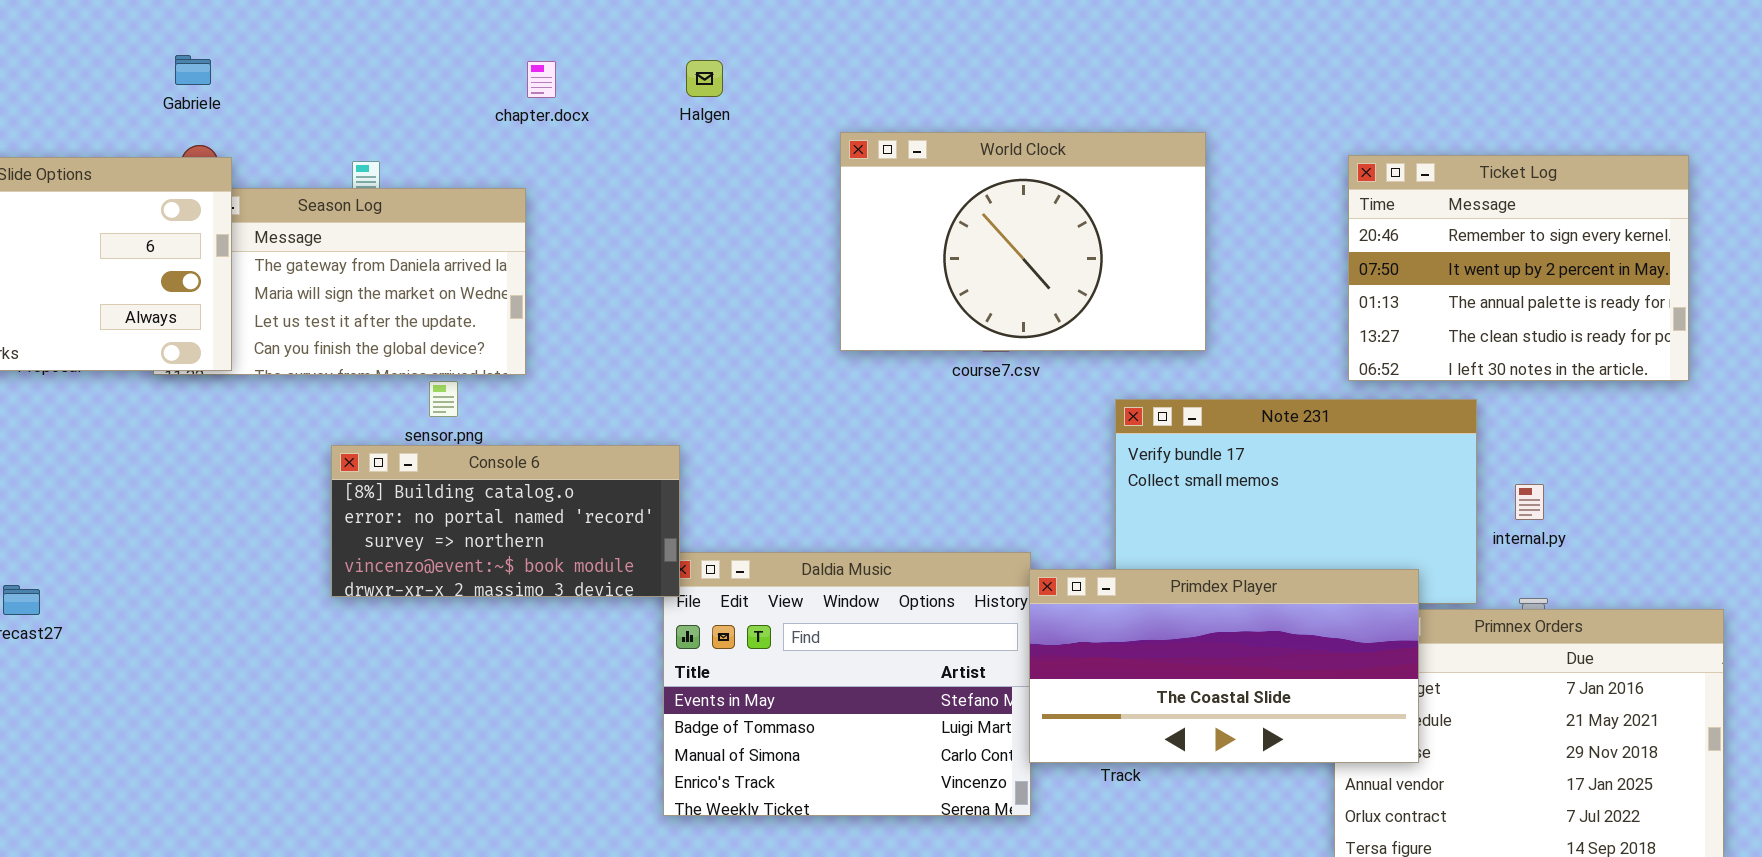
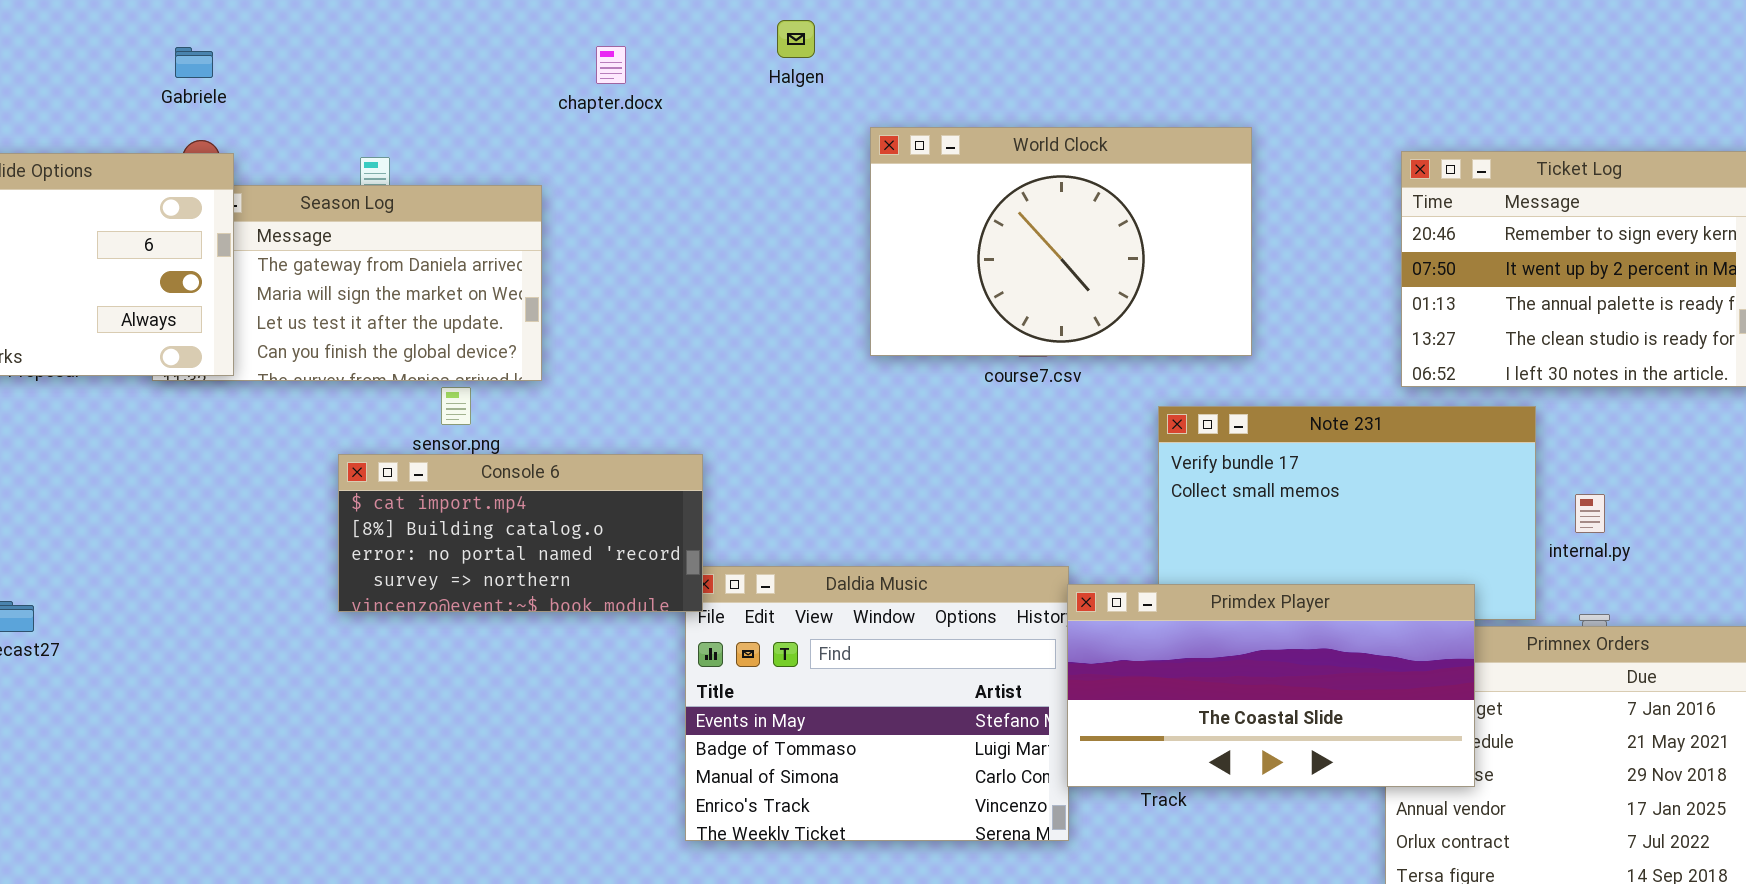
Halgen: [686,60,723,97] -> [777,20,815,58], moved
chapter.docx: [527,61,556,98] -> [596,46,626,84], moved
Console 6: [331,445,680,597] -> [338,454,703,612], scrolled up 1 row

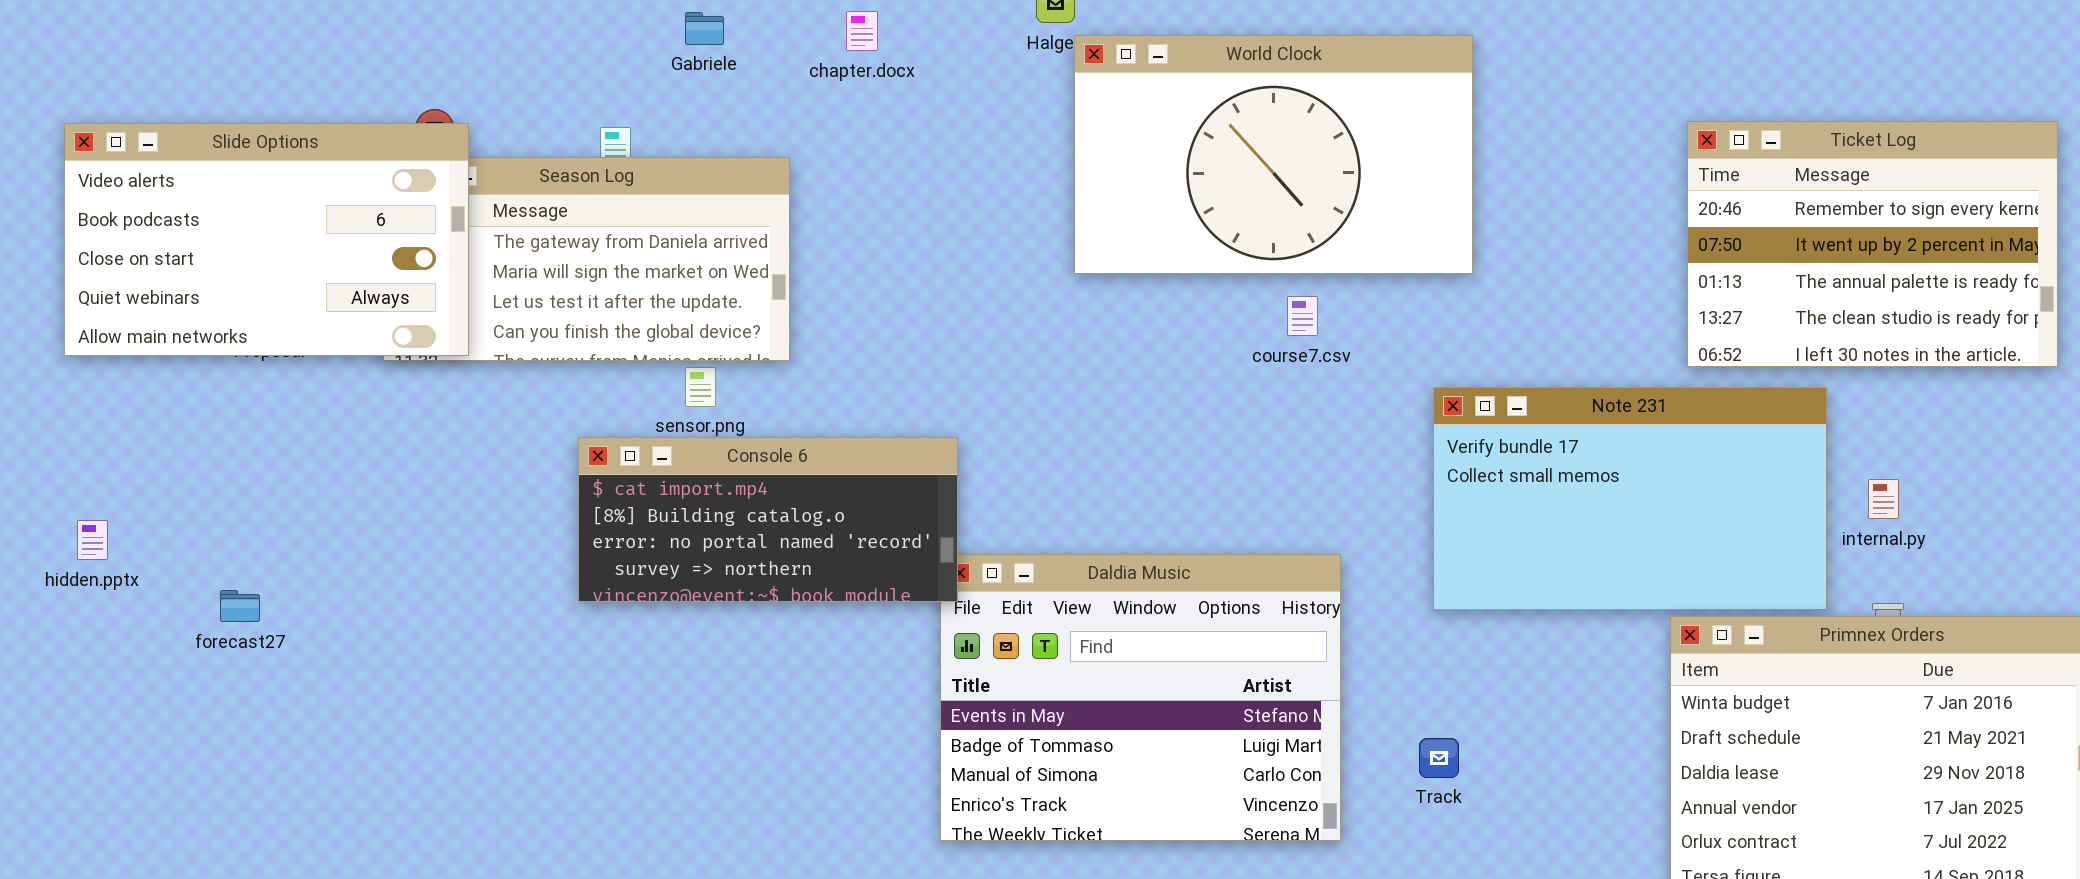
Gabriele: [175,47,213,78] -> [685,12,724,45], moved
World Clock: [870,127,1252,356] -> [1074,35,1473,274], moved
Primdex Player: [1067,584,1475,787] -> none, closed

